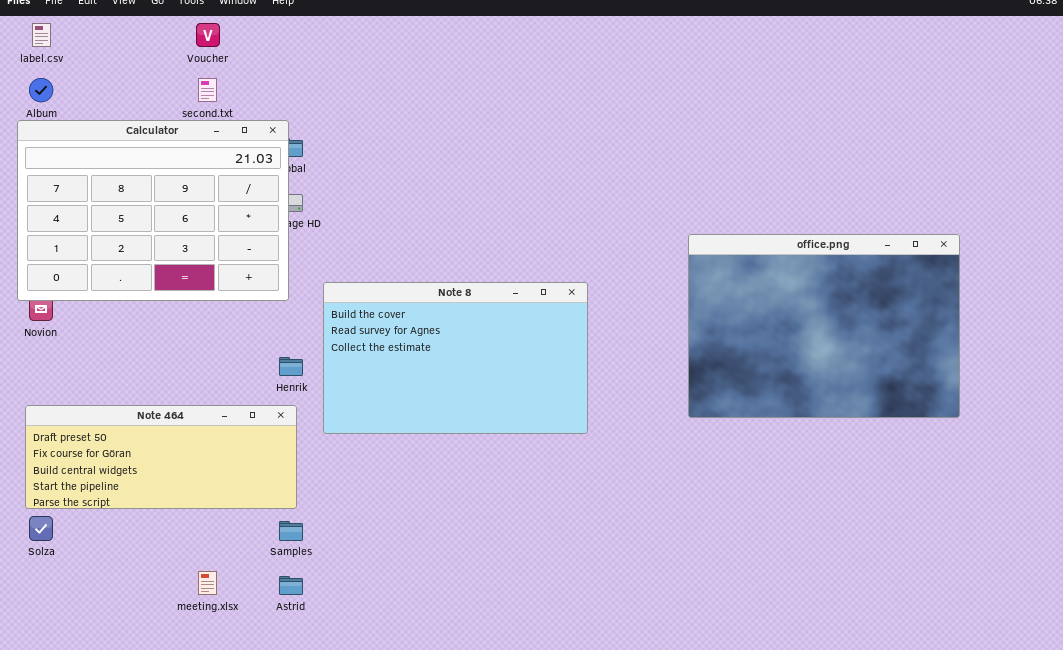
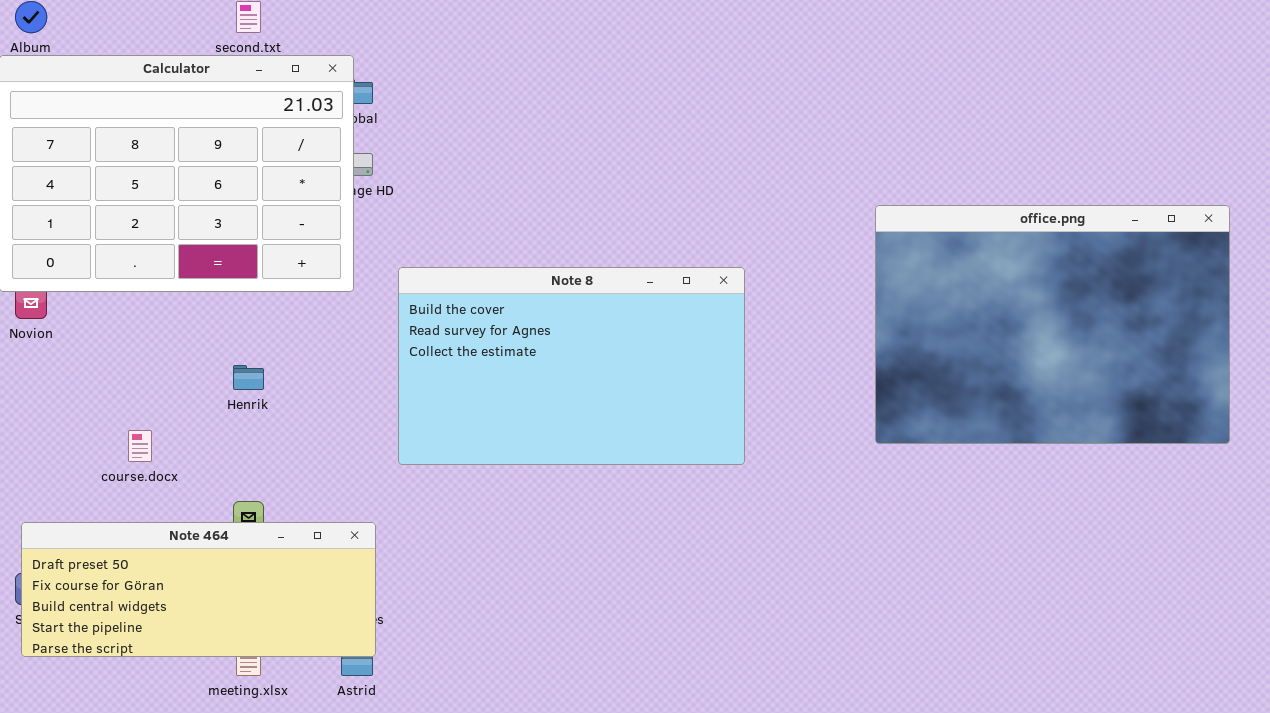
Henrik: [279,357,303,376] -> [233,365,264,390], moved
Note 464: [25,405,297,509] -> [21,522,376,657], moved

